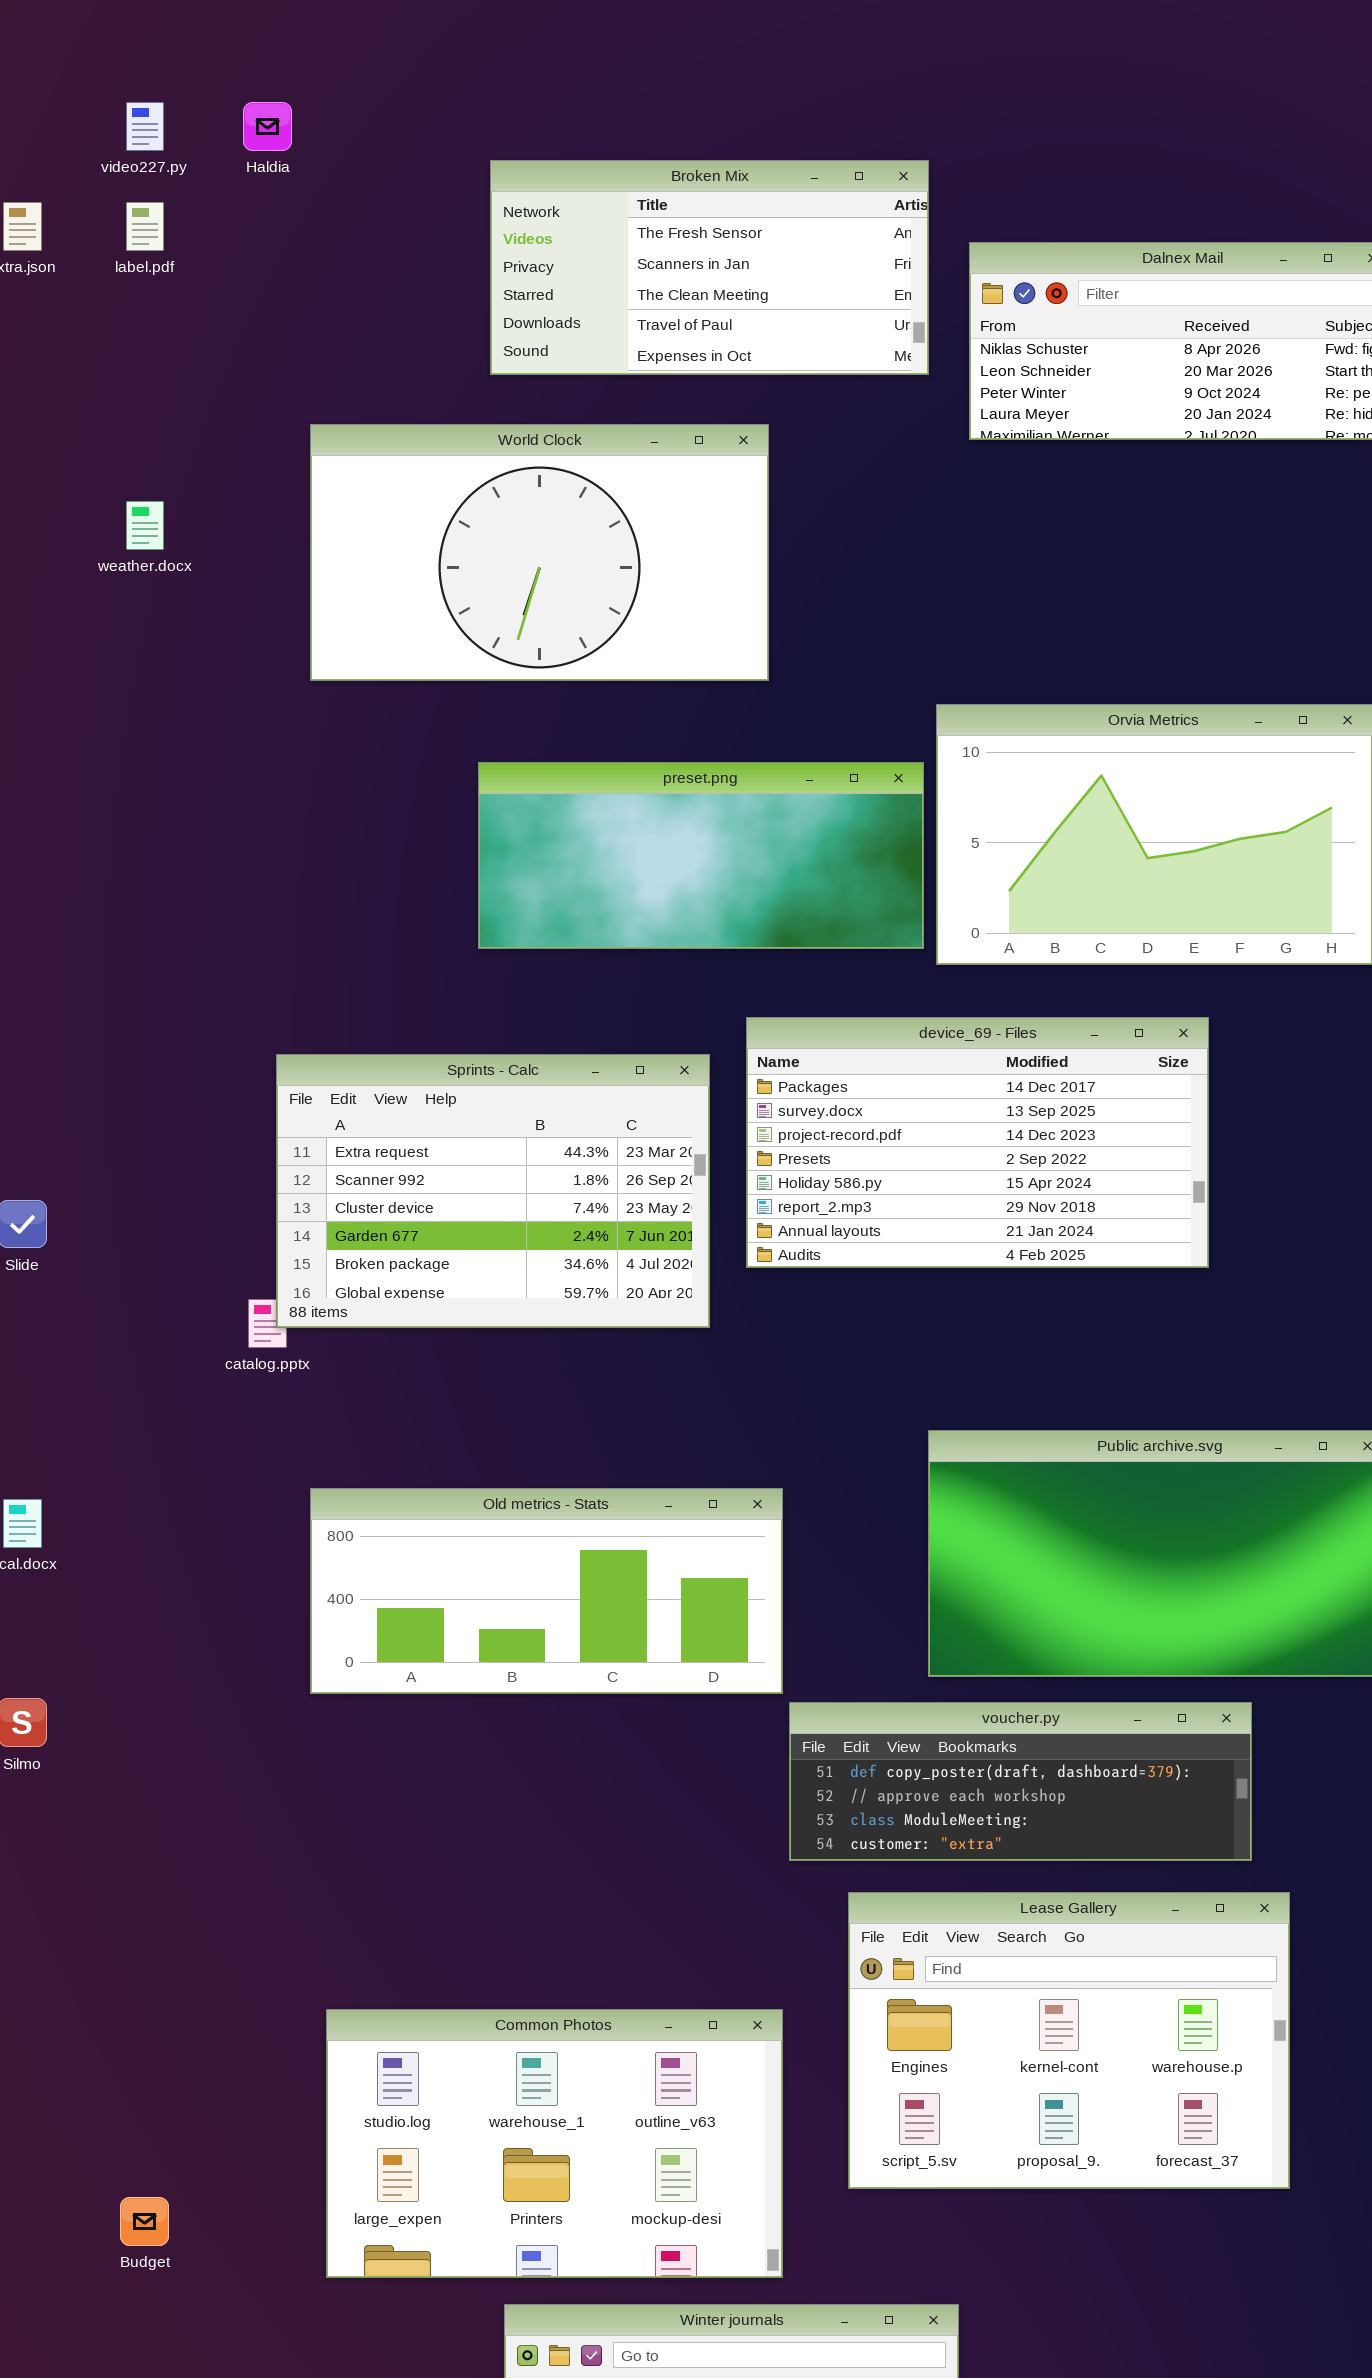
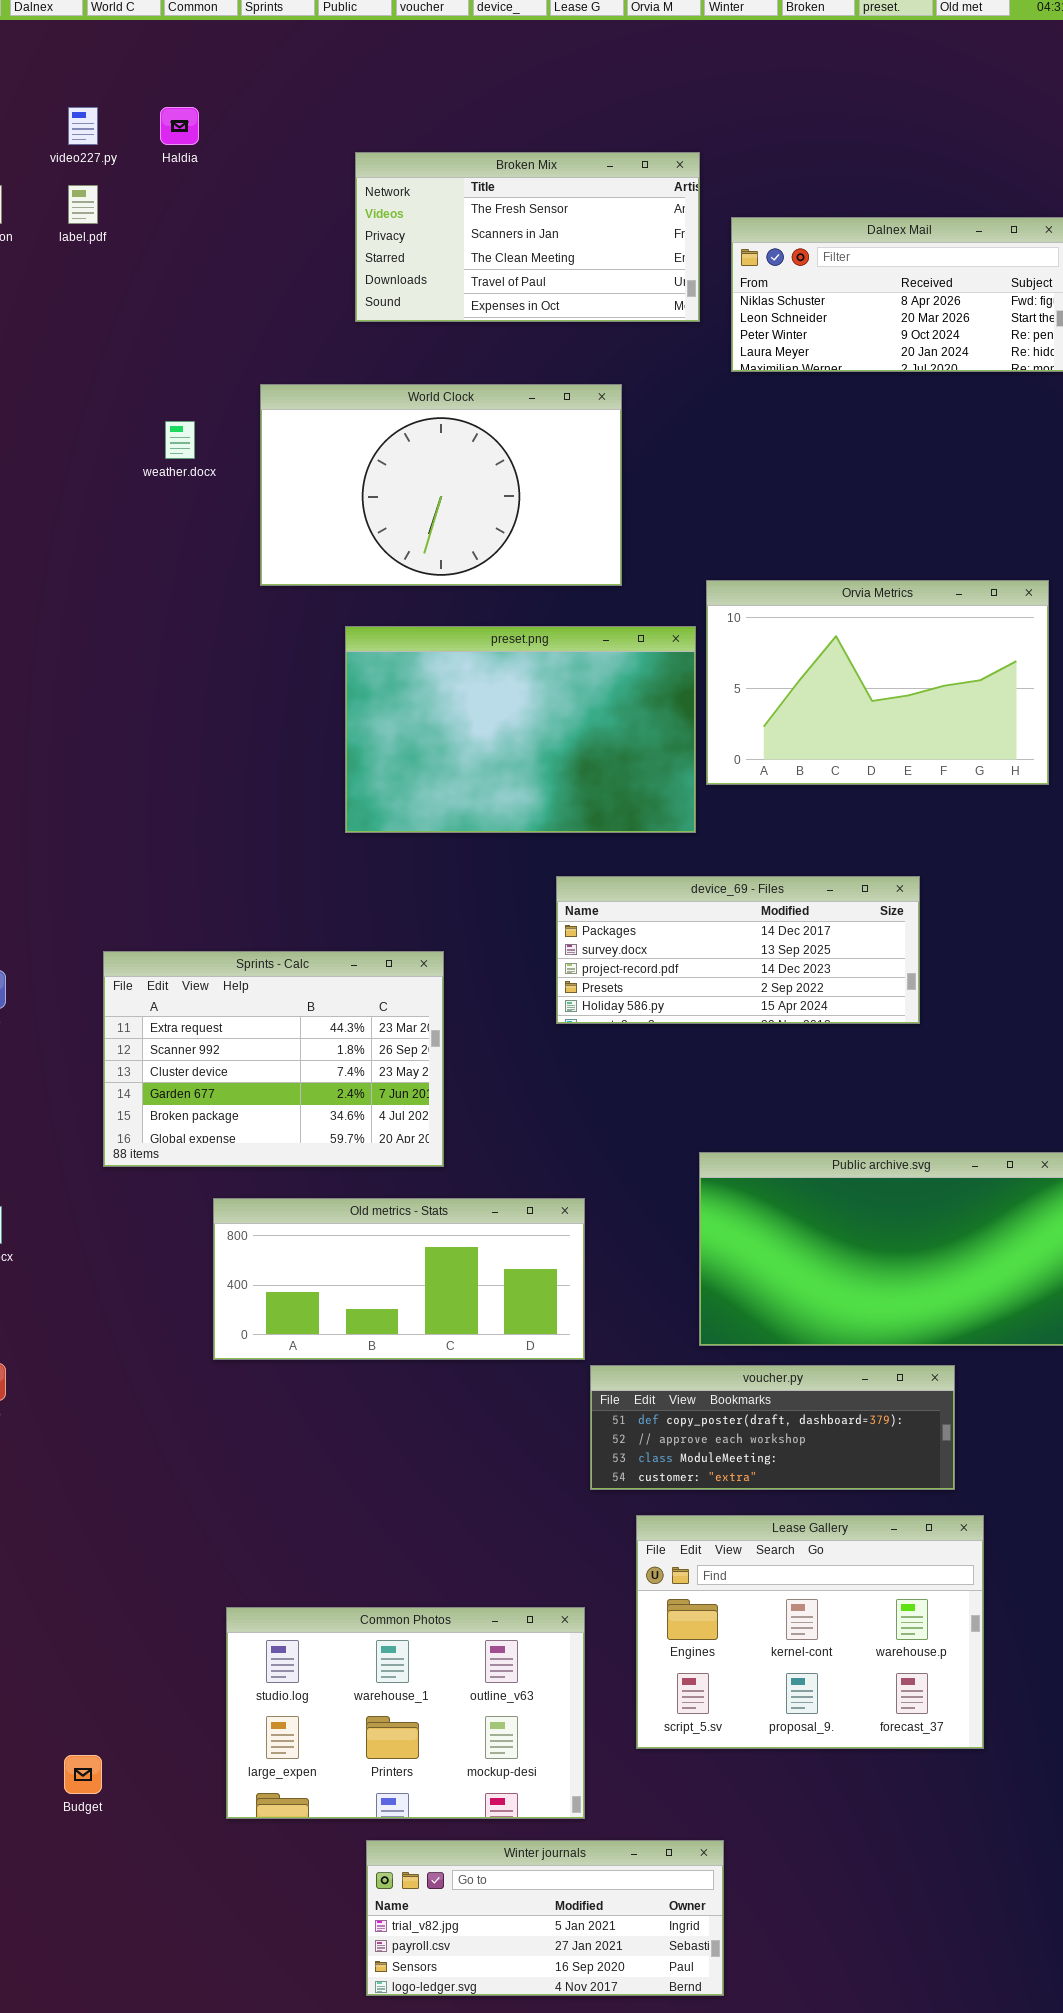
World Clock: [310,424,769,681] -> [260,384,622,586], moved
weather.docx: [126,501,164,550] -> [165,421,195,459], moved
preset.png: [478,762,924,949] -> [345,626,696,833], resized
device_69 - Files: [746,1017,1209,1268] -> [556,876,920,1024], resized
Sprints - Calc: [276,1054,710,1328] -> [103,951,444,1167], moved

